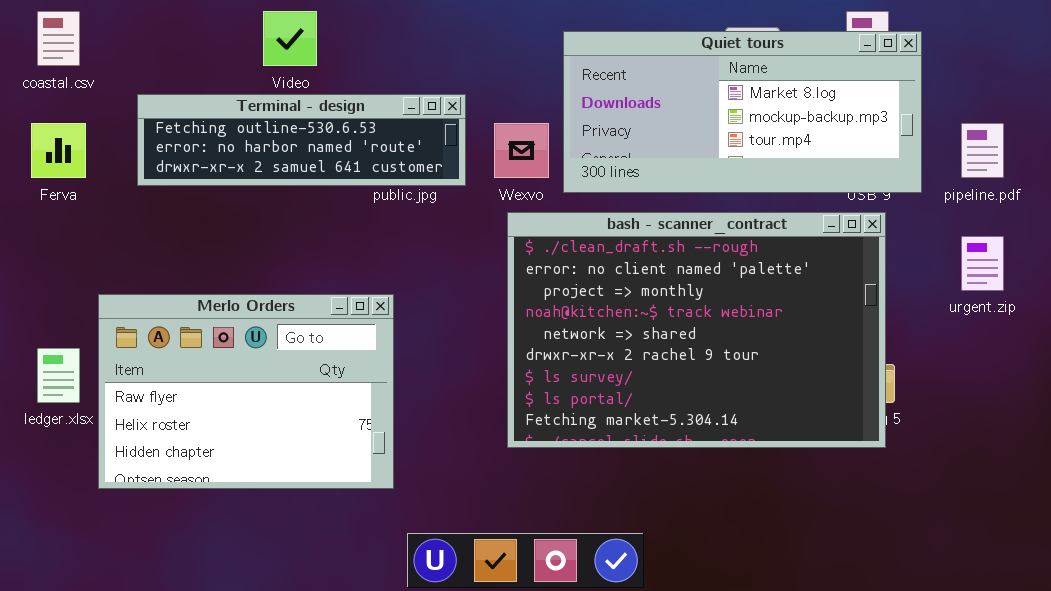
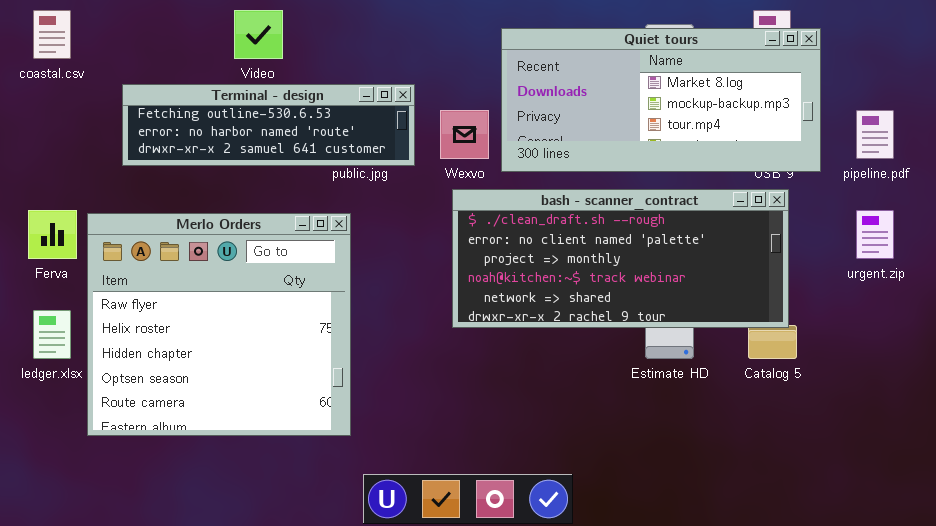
Ferva: [31,123,86,178] -> [28,210,77,259], moved
bash - scanner_contract: [507,212,886,448] -> [452,189,789,328], resized
Merlo Orders: [98,294,394,489] -> [87,213,351,436], resized

